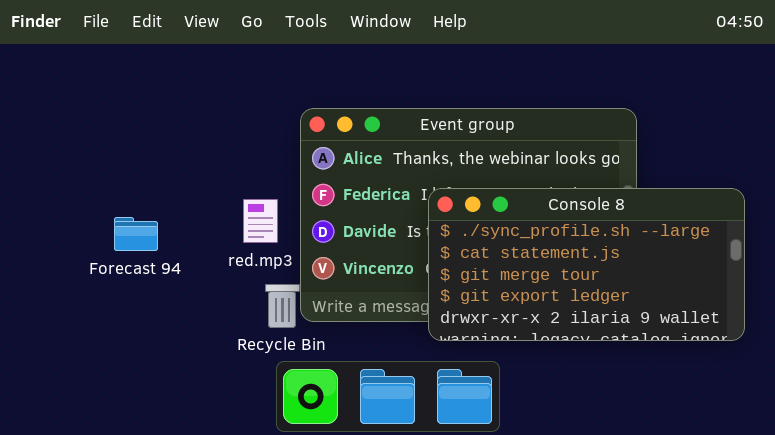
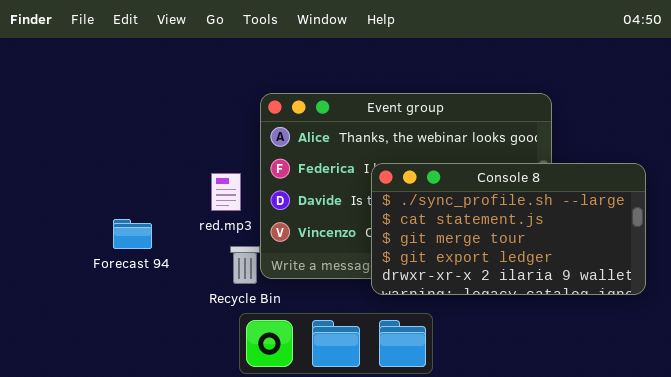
Forecast 94: [114,217,158,251] -> [113,219,152,249], moved

